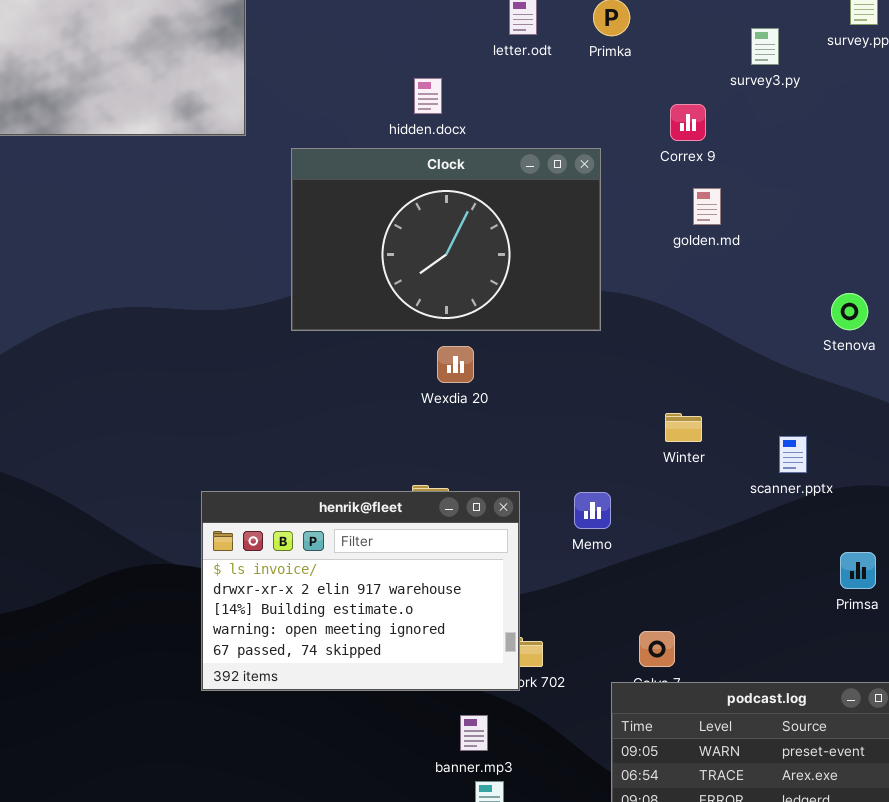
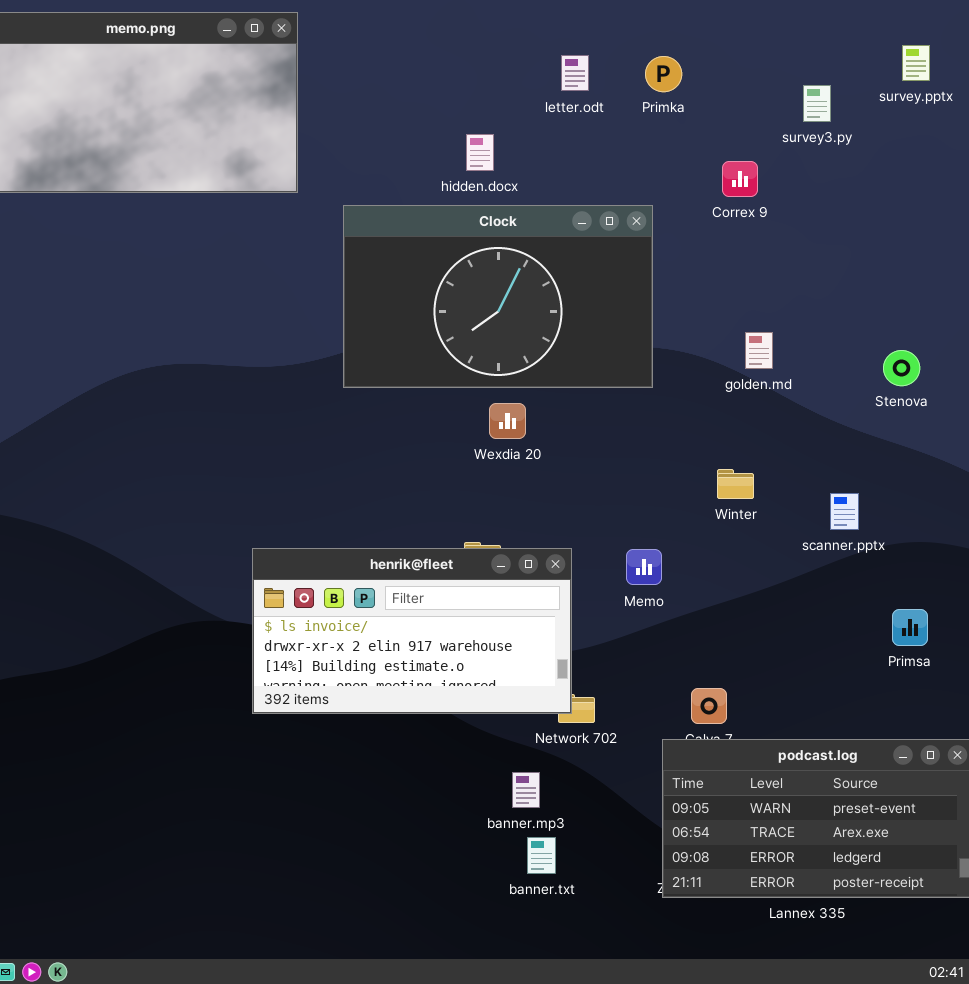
golden.md: [693,188,721,225] -> [745,332,773,369], moved
henrik@fleet: [201,491,520,691] -> [252,548,572,714], resized

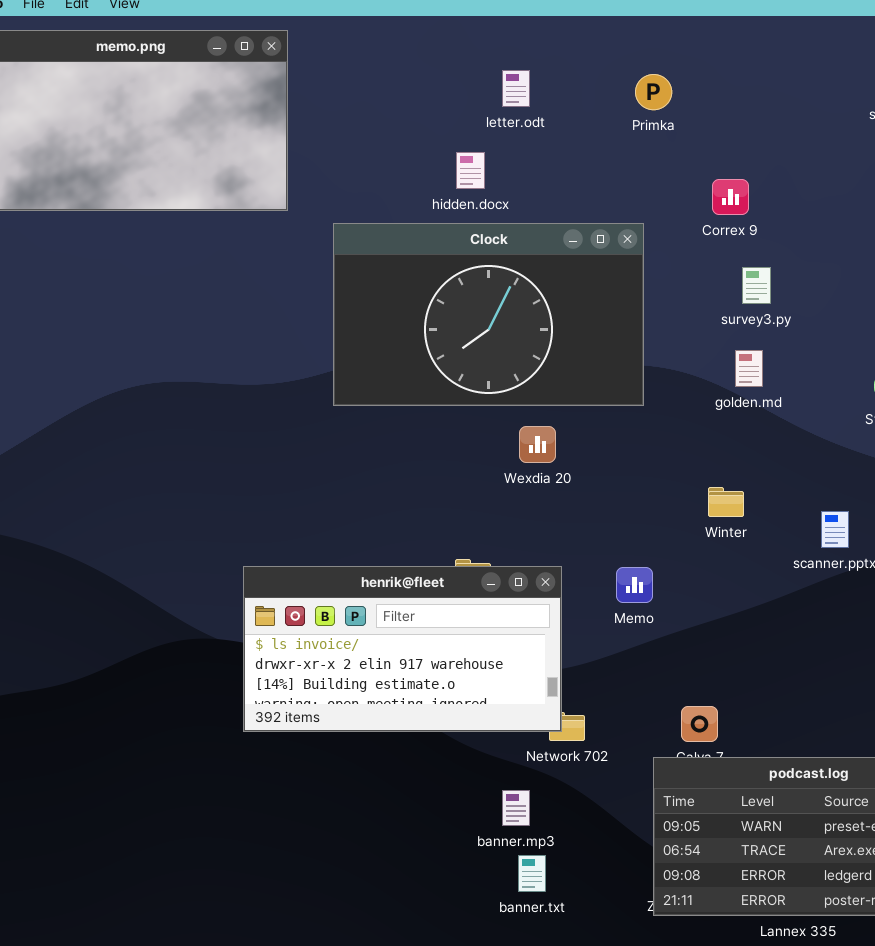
letter.odt: [561,55,589,91] -> [502,70,530,107], moved
survey3.py: [803,85,831,122] -> [742,267,771,304], moved
Wexdia 20: [489,403,526,439] -> [519,426,556,463], moved

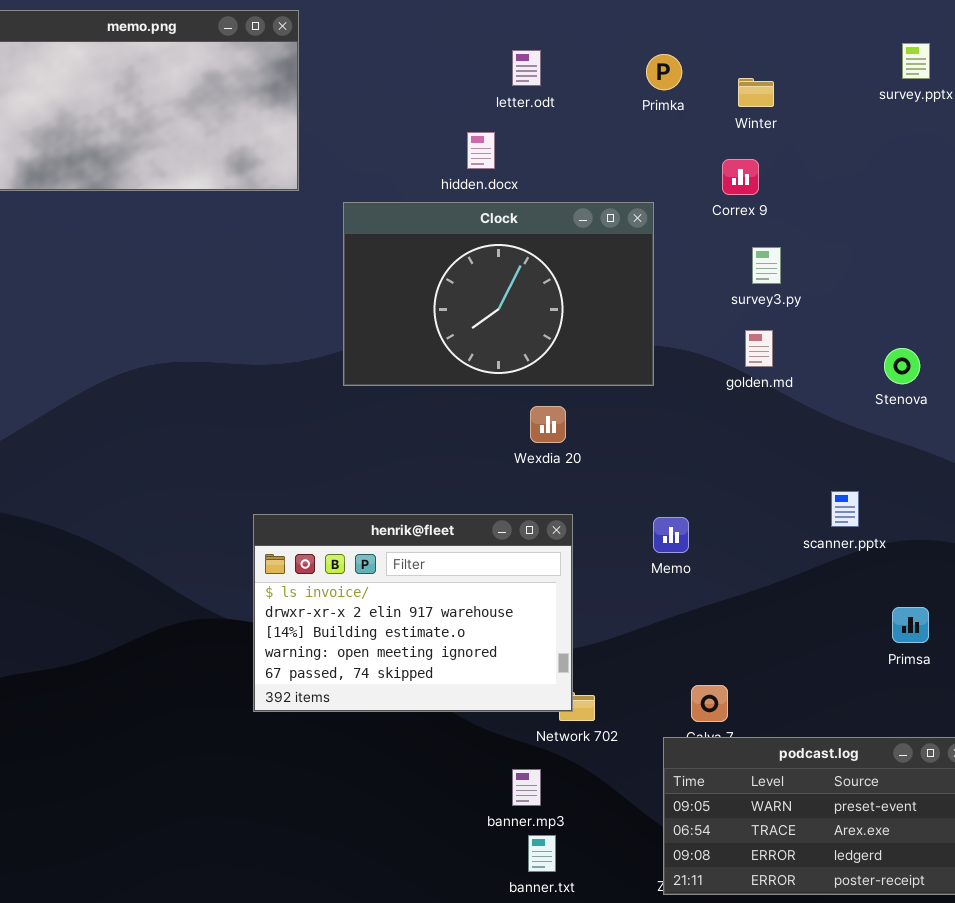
Winter: [708,487,744,517] -> [738,78,774,107], moved
henrik@fleet: [243,566,562,732] -> [253,514,573,712], resized
Memo: [616,567,653,603] -> [653,517,689,553], moved

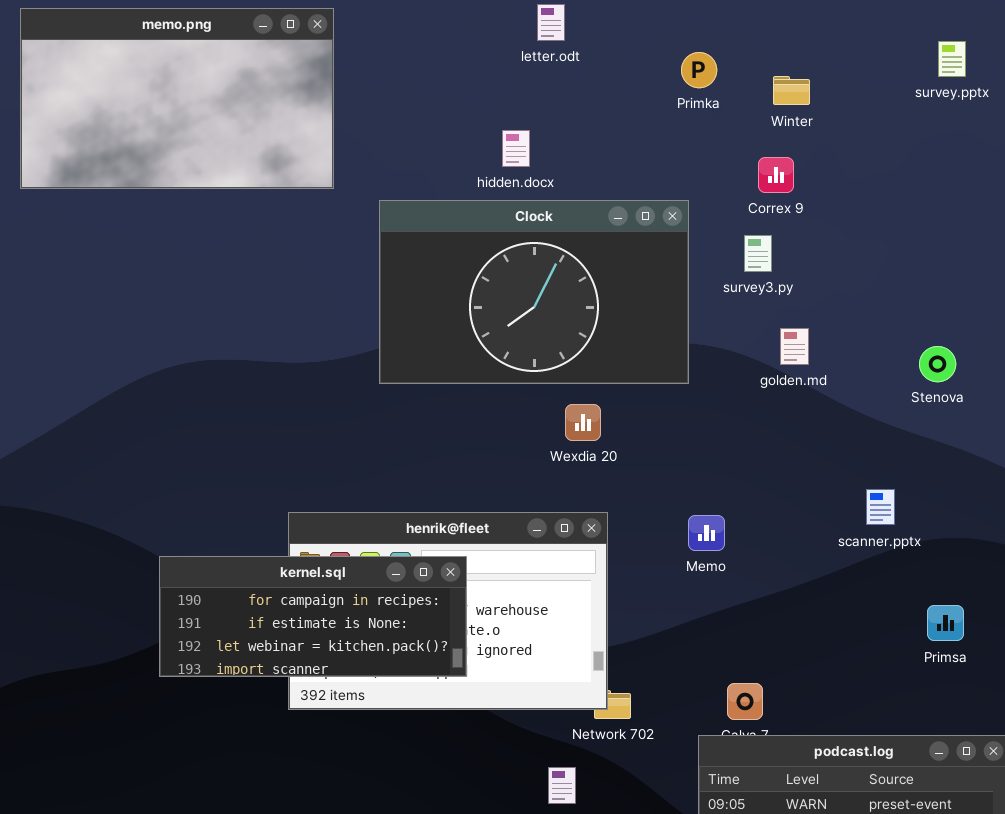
letter.odt: [512,50,541,86] -> [537,4,565,41], moved
survey3.py: [752,247,781,284] -> [744,235,772,272], moved
kernel.sql: none -> [159,556,467,677], opened

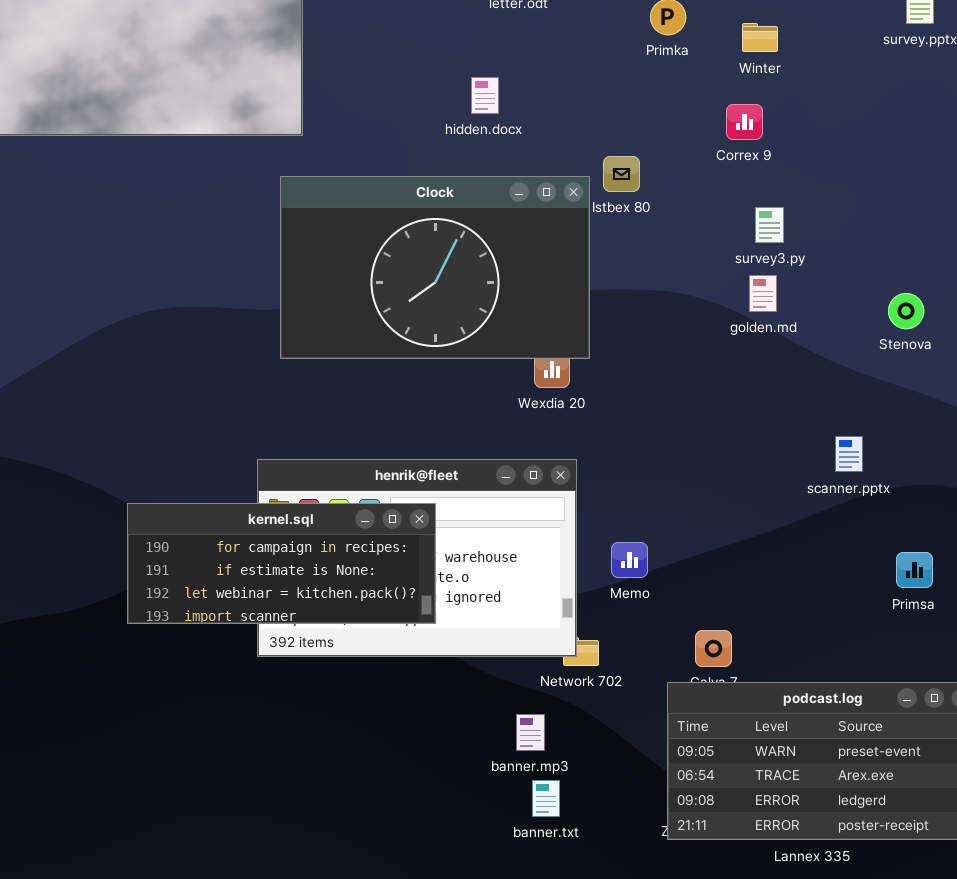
Clock: [379,200,689,384] -> [280,176,590,359], moved
survey3.py: [744,235,772,272] -> [755,207,784,243], moved
Memo: [688,515,725,551] -> [611,542,648,578], moved

